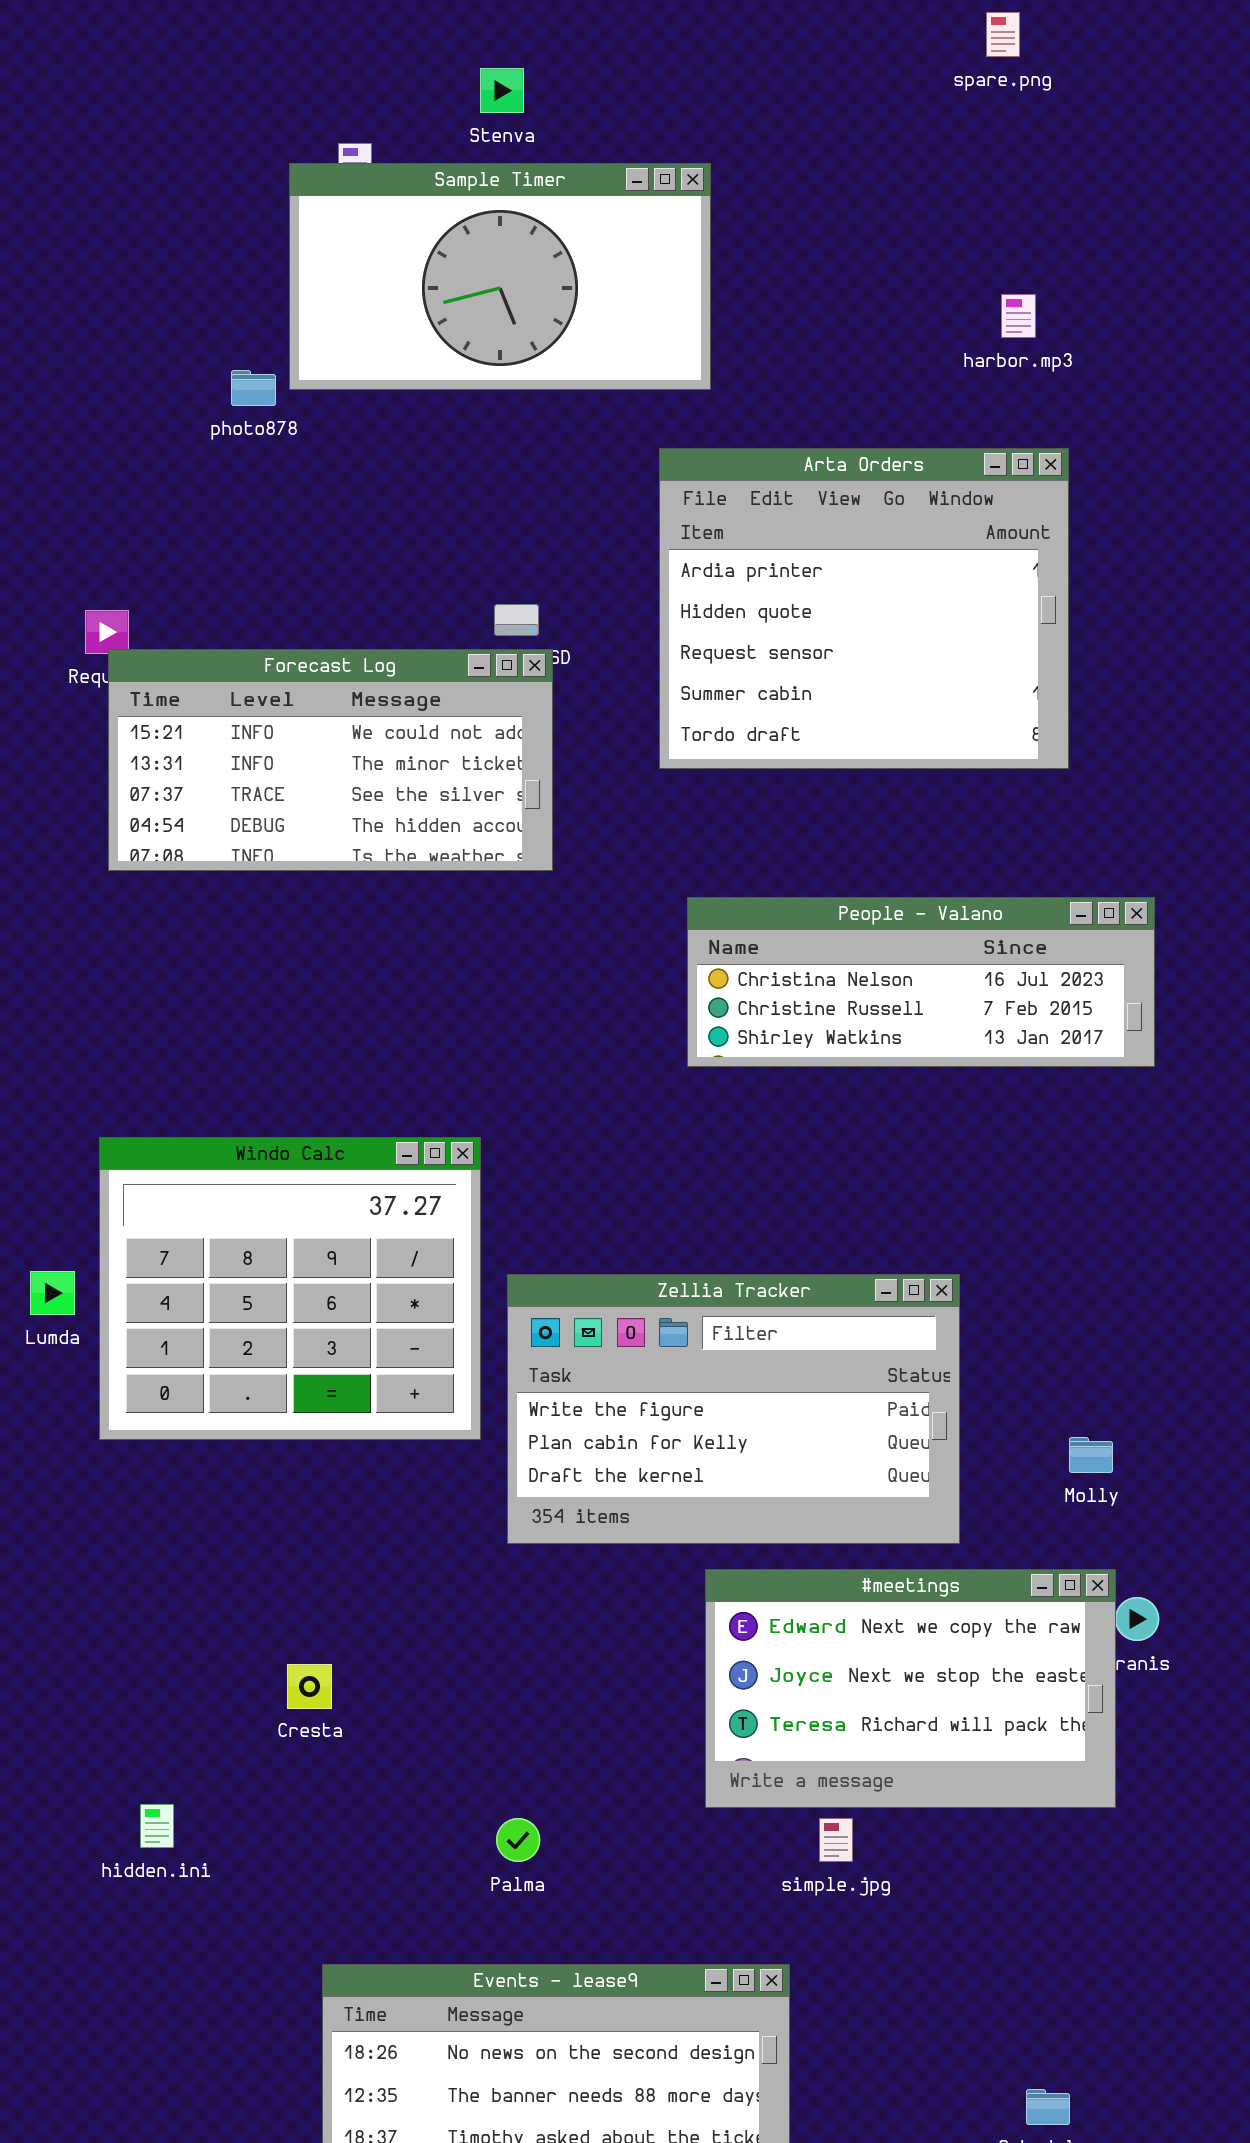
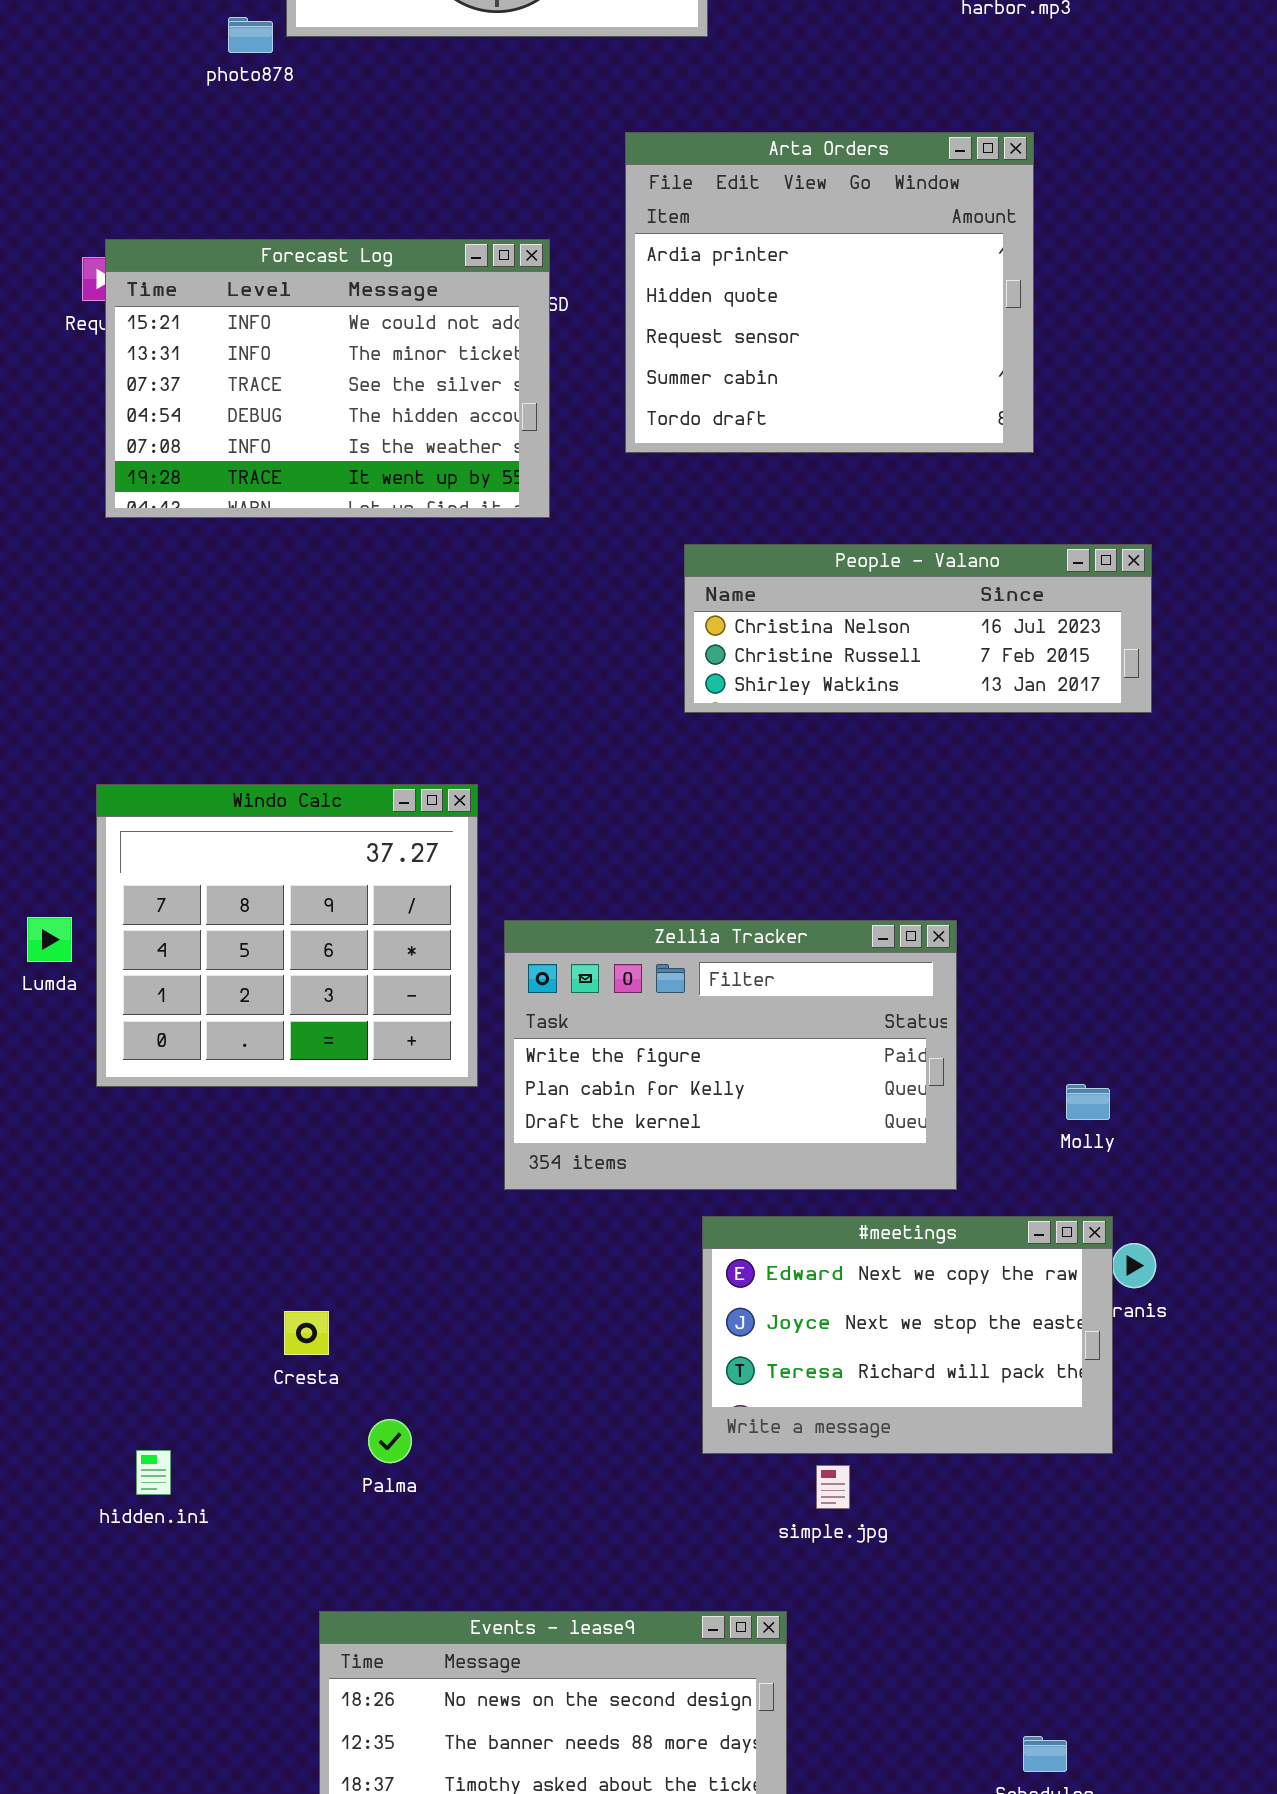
Arta Orders: [659,448,1069,769] -> [625,132,1034,453], moved
Forecast Log: [108,649,553,871] -> [105,239,550,518], resized
Palma: [496,1818,540,1862] -> [368,1419,412,1463], moved

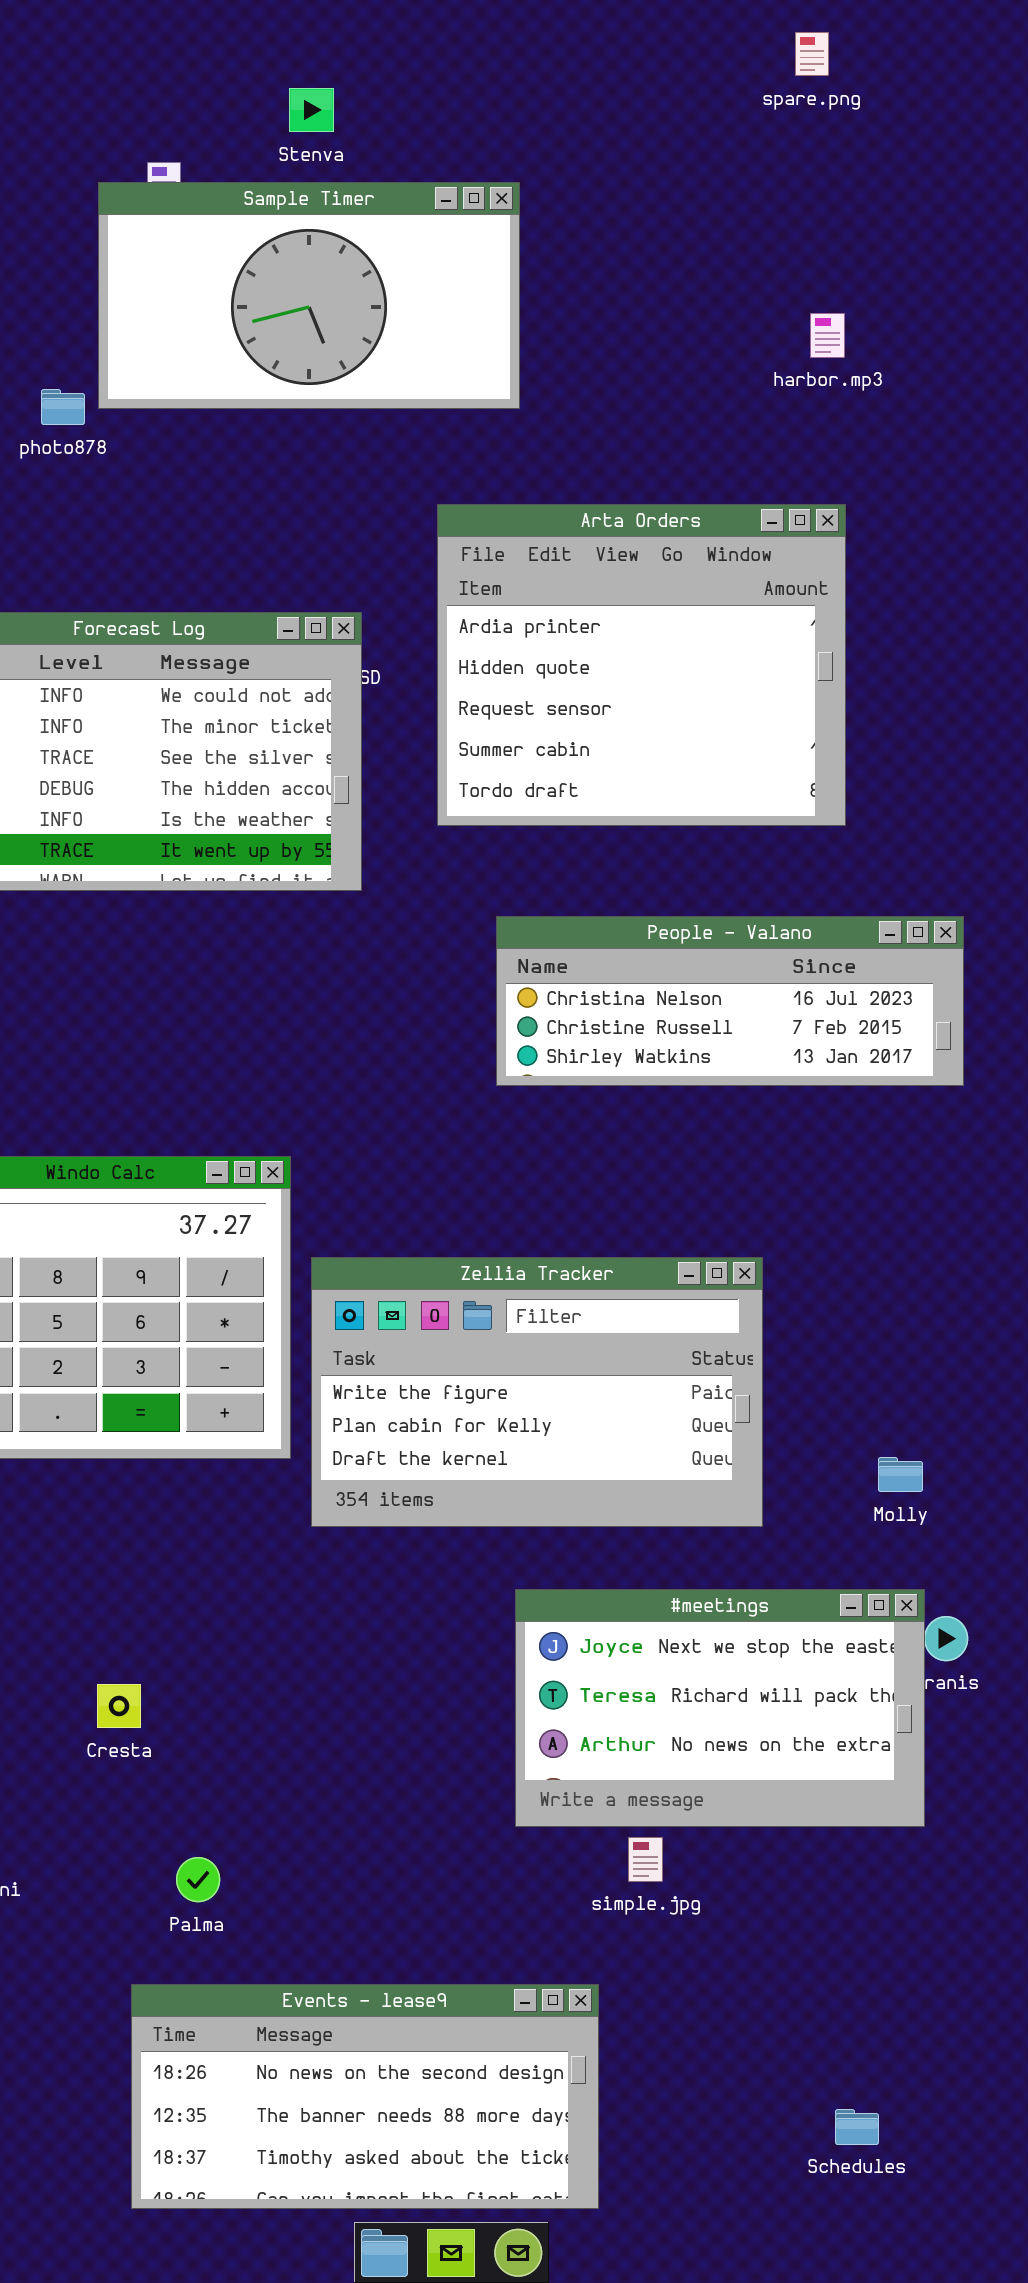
Zellia Tracker: [504,920,957,1190] -> [311,1257,763,1527], moved
#meetings: [702,1216,1113,1454] -> [515,1589,925,1827], scrolled down 1 row
Palma: [368,1419,412,1463] -> [176,1857,220,1902], moved

